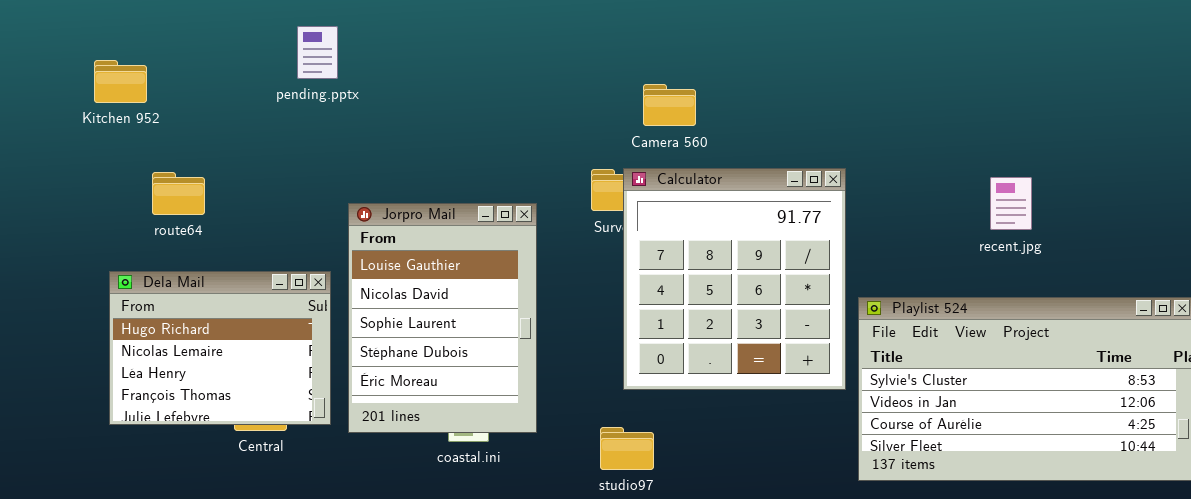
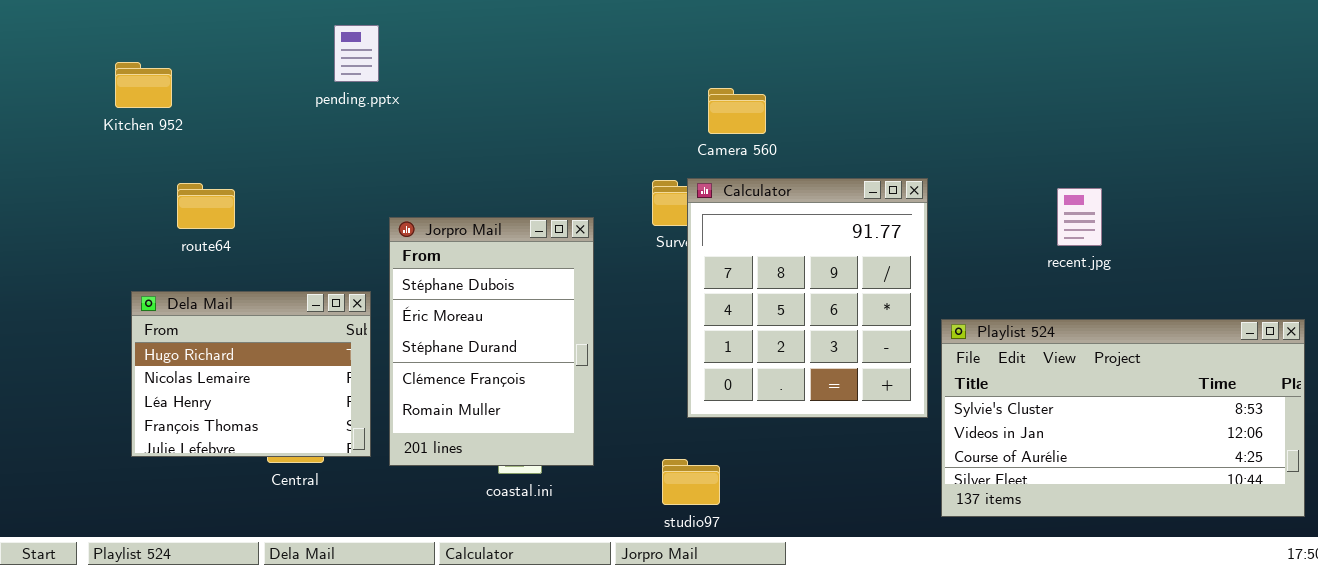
recent.jpg: [990,177,1032,230] -> [1057,188,1102,246], moved
Jorpro Mail: [348,203,537,433] -> [389,217,594,466], scrolled down 3 rows

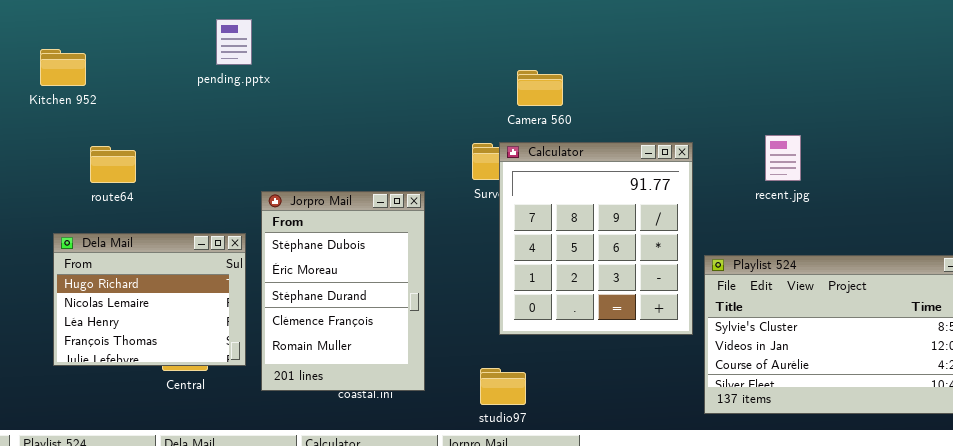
recent.jpg: [1057,188,1102,246] -> [765,135,801,181], moved
Jorpro Mail: [389,217,594,466] -> [261,191,425,391], moved

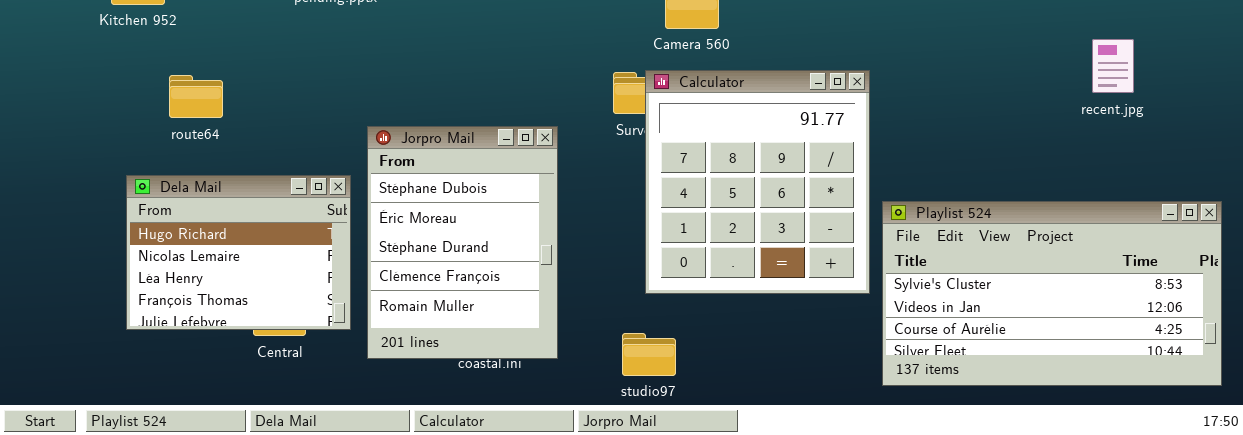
recent.jpg: [765,135,801,181] -> [1092,39,1134,93], moved

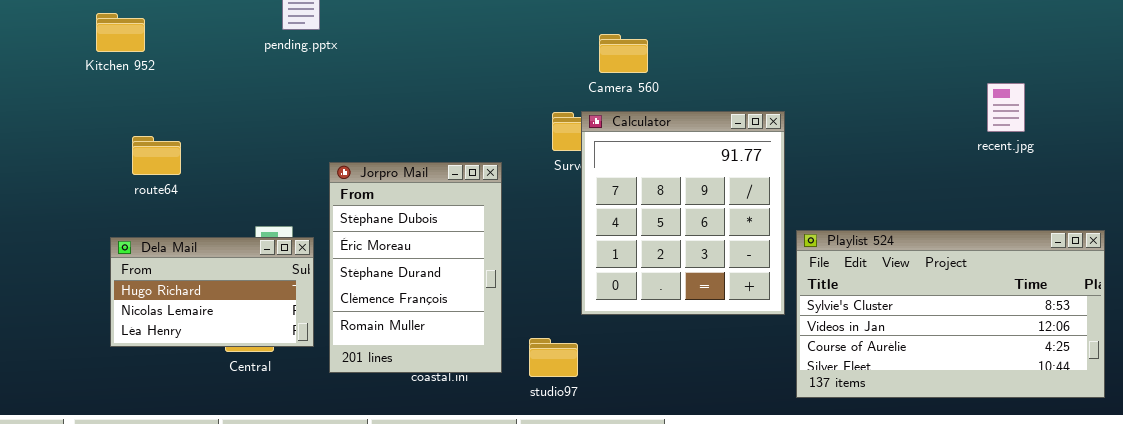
route64: [169,75,223,118] -> [132,136,181,175], moved
Dela Mail: [126,175,351,330] -> [110,237,314,347], resized
studio97: [622,333,676,376] -> [529,338,578,377], moved

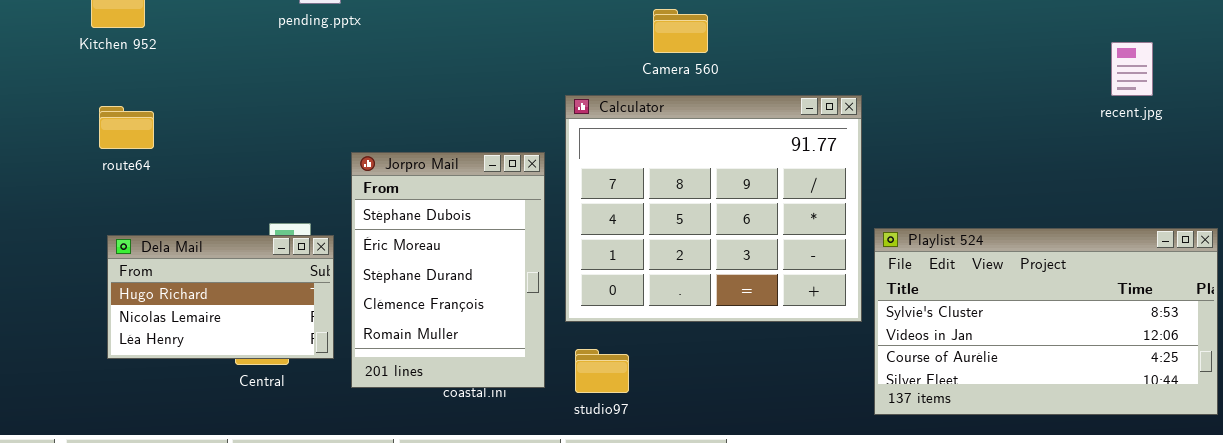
recent.jpg: [987,83,1025,132] -> [1111,42,1153,96], moved
Calculator: [581,111,785,315] -> [565,95,862,322], resized
route64: [132,136,181,175] -> [99,106,154,149], moved

